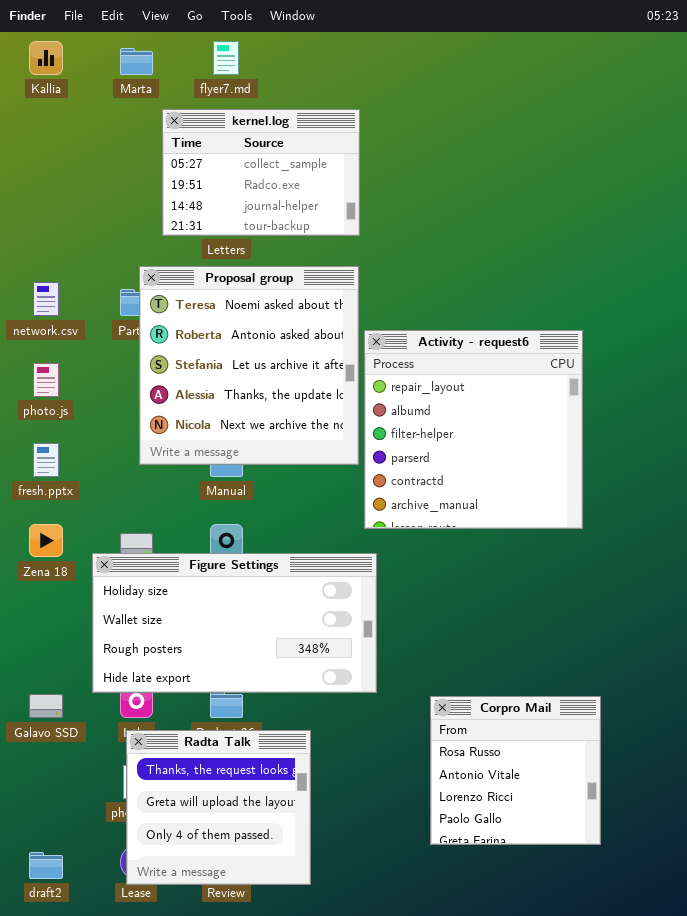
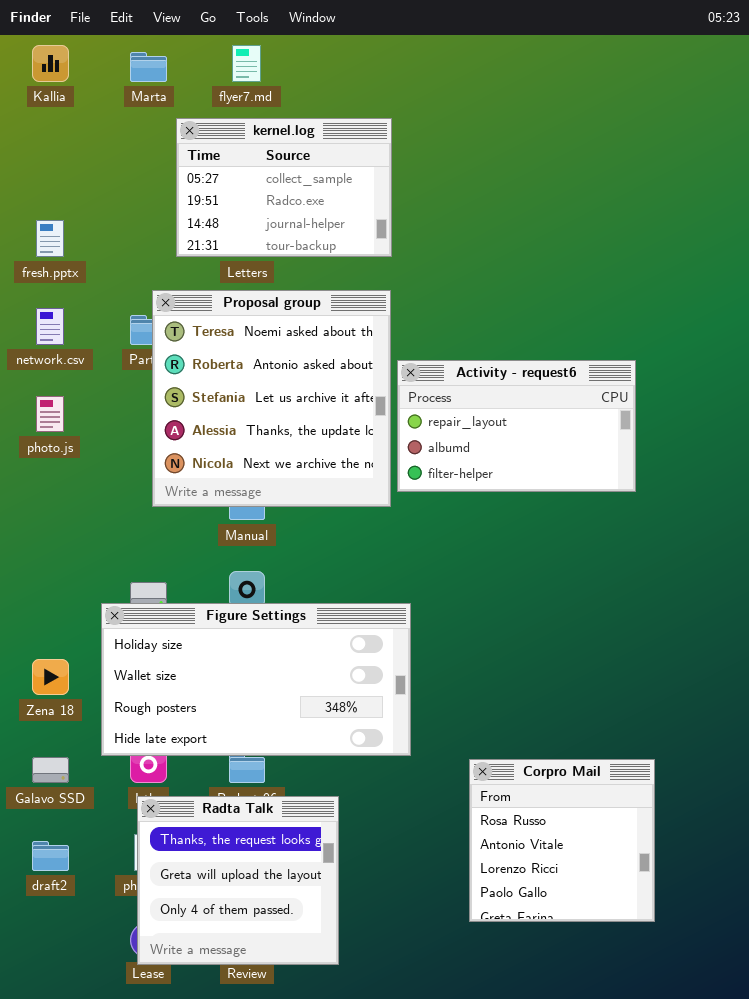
Activity - request6: [364,330,583,529] -> [397,360,636,492], resized
fresh.pptx: [33,443,59,477] -> [36,220,64,257], moved
Zena 18: [29,524,63,557] -> [32,659,69,695], moved
draft2: [29,852,63,879] -> [32,841,69,871], moved

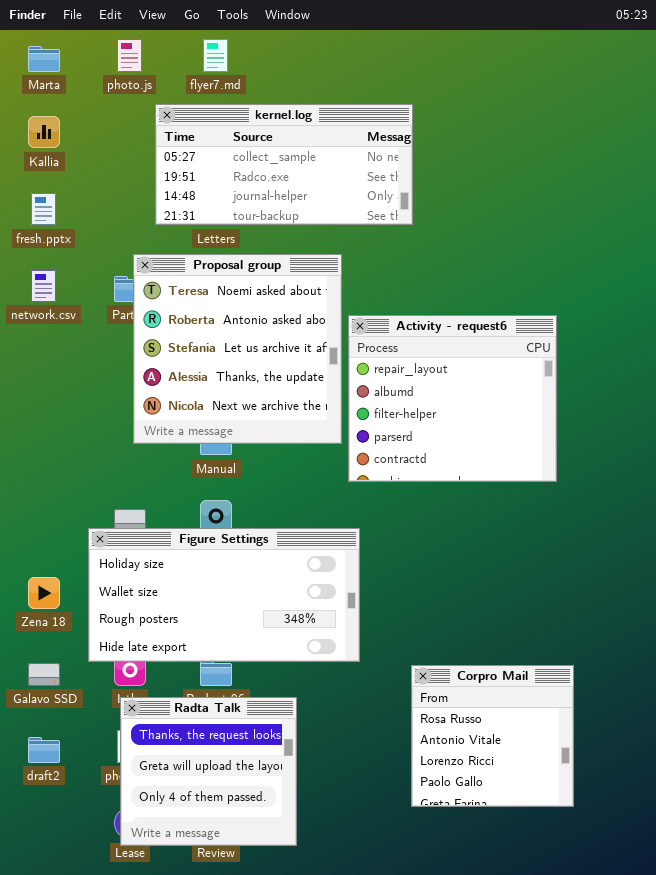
Kallia: [32,45,69,82] -> [28,116,60,148], moved
Marta: [130,52,167,82] -> [28,46,60,72], moved
kernel.log: [176,118,392,257] -> [155,104,413,225], resized
Activity - request6: [397,360,636,492] -> [348,315,557,482], resized
photo.js: [36,396,64,432] -> [117,39,142,72], moved

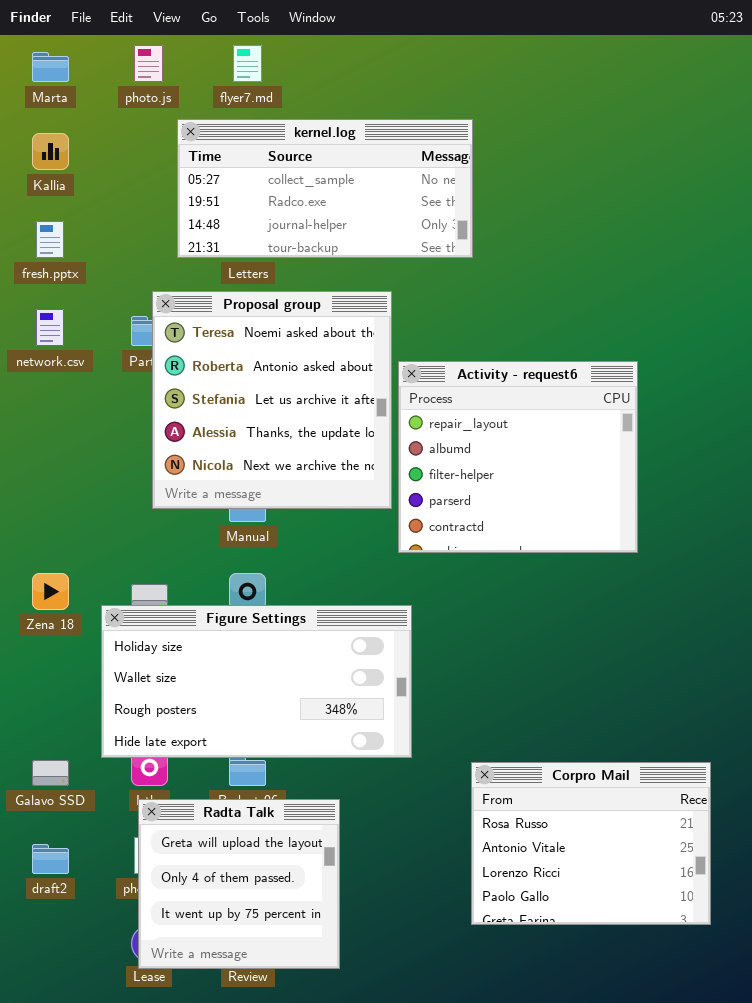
Zena 18: [28,577,60,609] -> [32,573,69,610], moved
Corpro Mail: [411,665,574,807] -> [471,762,711,925], resized
Radta Talk: [120,697,297,846] -> [138,799,340,969], scrolled down 1 row

